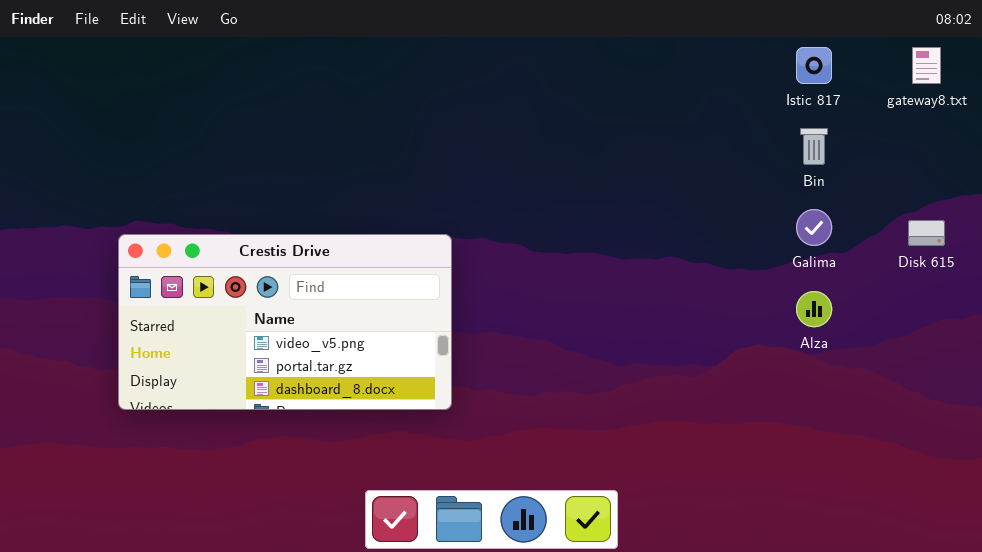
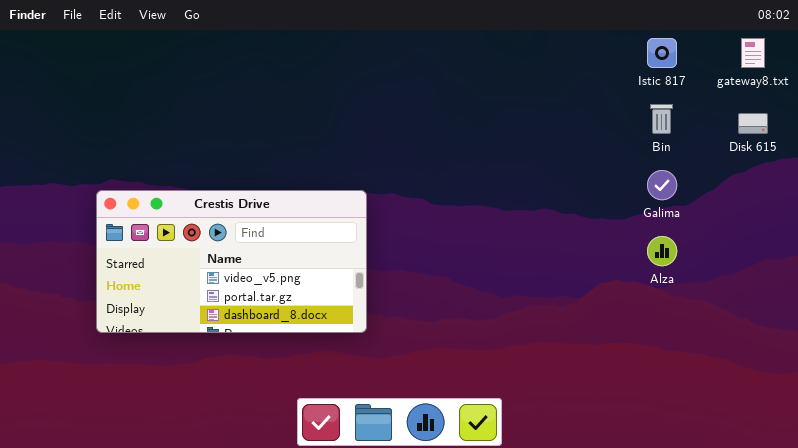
Disk 615: [908,220,945,246] -> [738,113,768,134], moved

